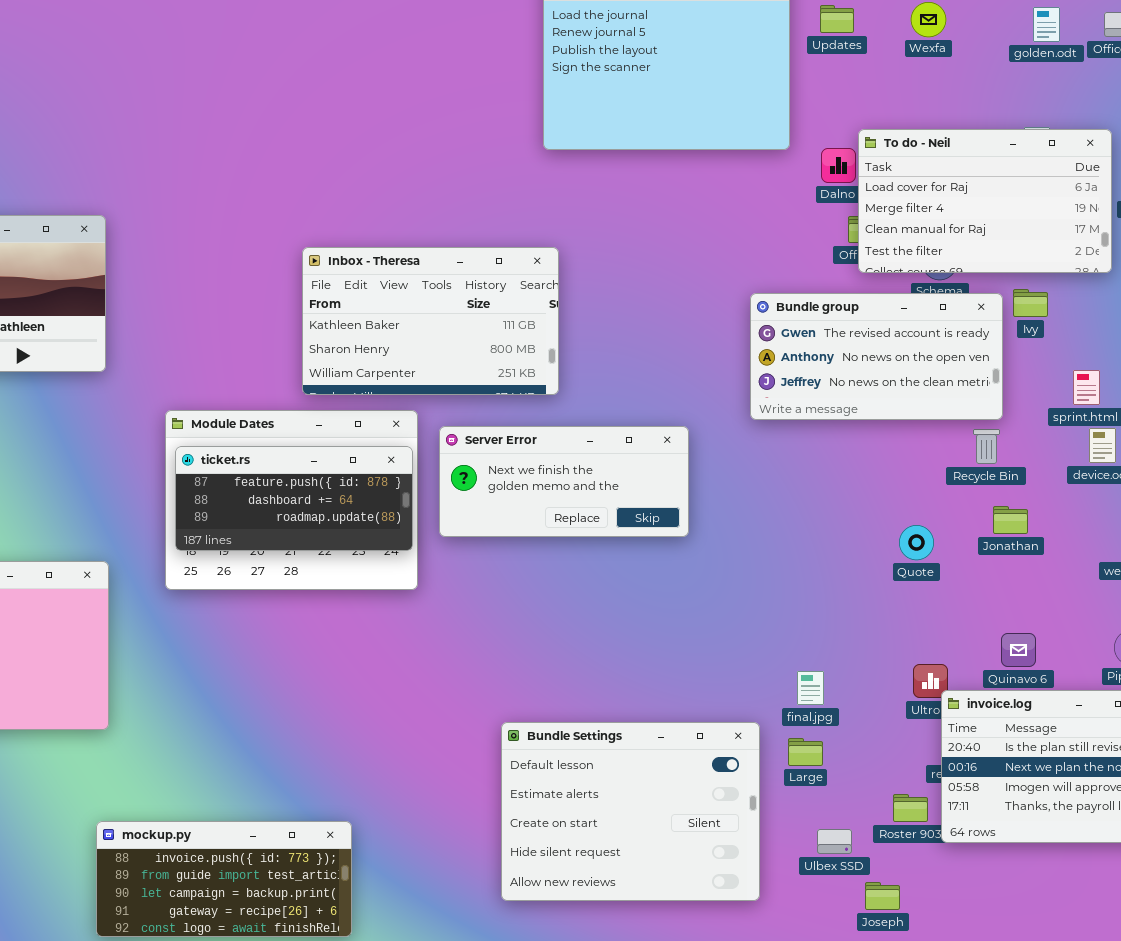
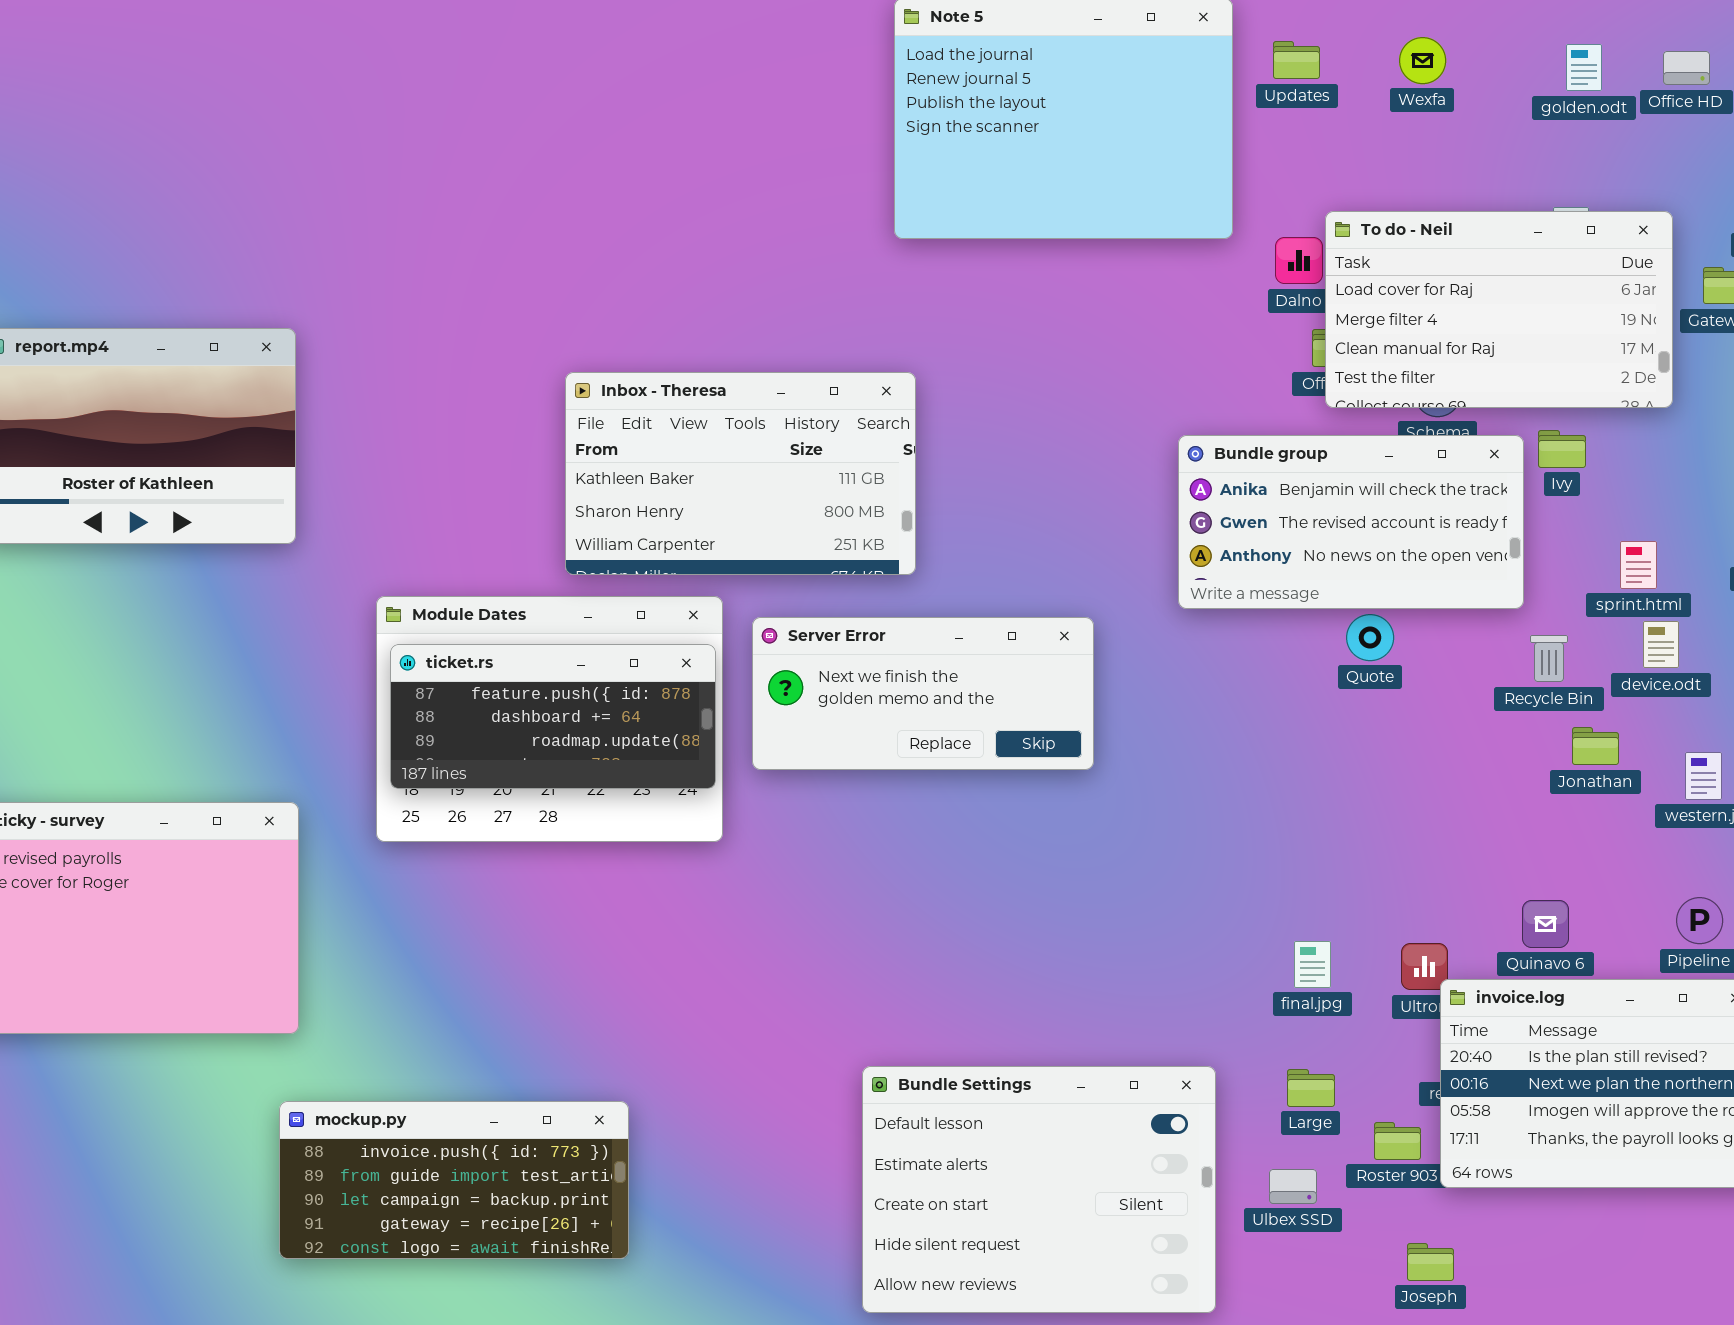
Bundle group: [750,293,1003,420] -> [1178,435,1524,609], scrolled up 1 row
Recycle Bin: [973,429,1000,464] -> [1530,635,1568,682], moved
Jonathan: [993,506,1028,534] -> [1572,727,1619,765], moved
Quote: [899,525,934,560] -> [1346,614,1394,661], moved
final.jpg: [797,671,824,705] -> [1294,941,1331,988], moved
Bundle Settings: [501,722,760,901] -> [862,1066,1216,1313], moved
Large: [788,738,823,766] -> [1287,1069,1335,1107], moved
mockup.py: [96,821,352,937] -> [279,1101,629,1259], moved
Joseph: [865,882,900,910] -> [1407,1243,1454,1281], moved

